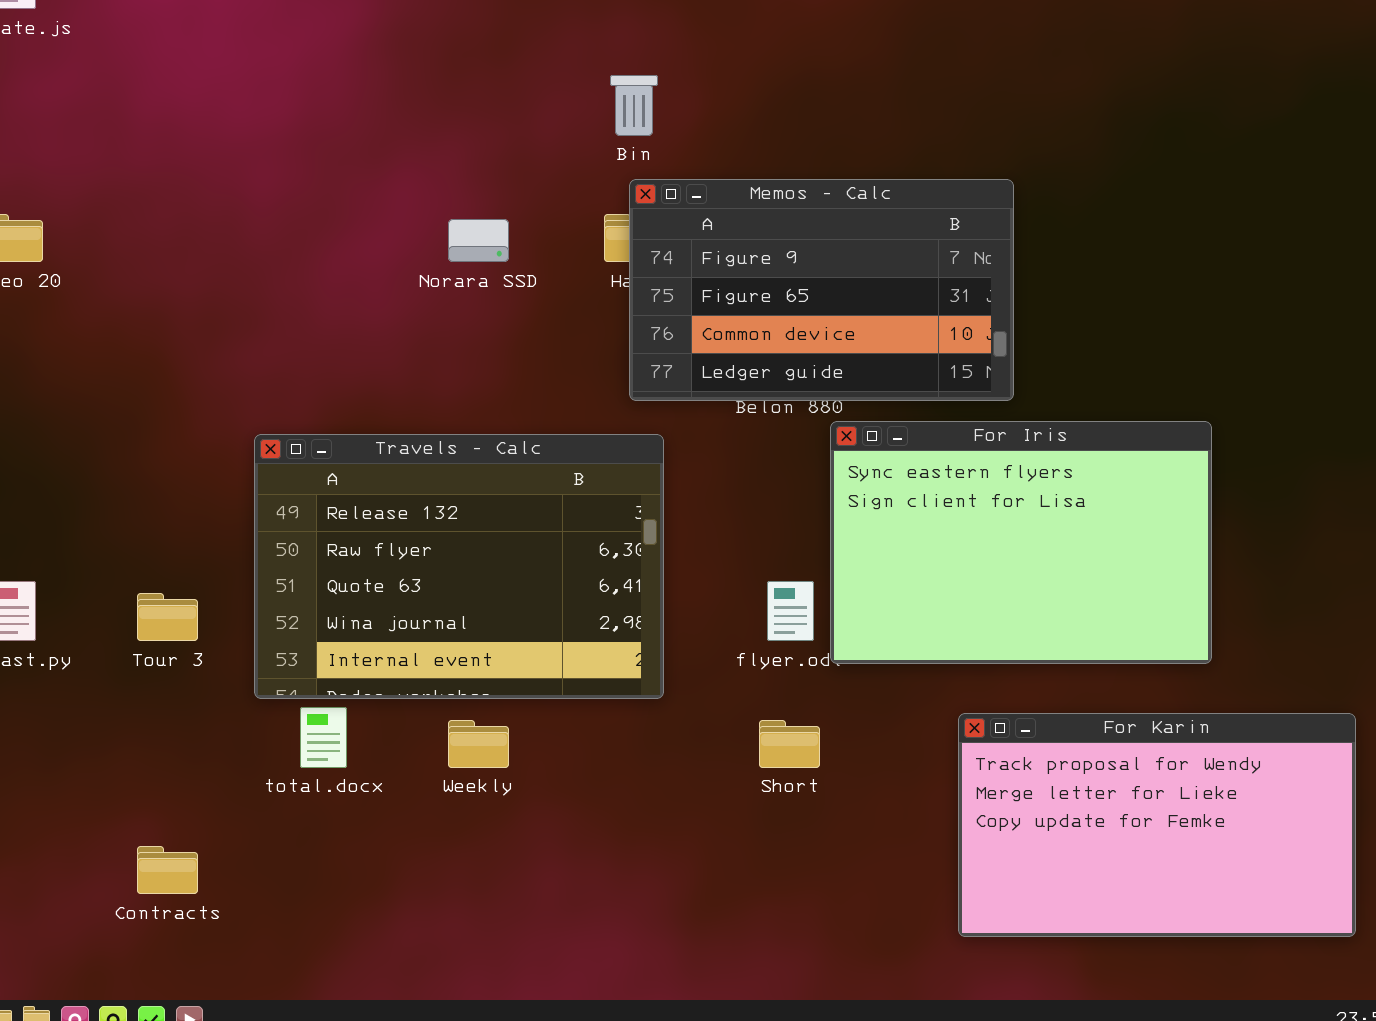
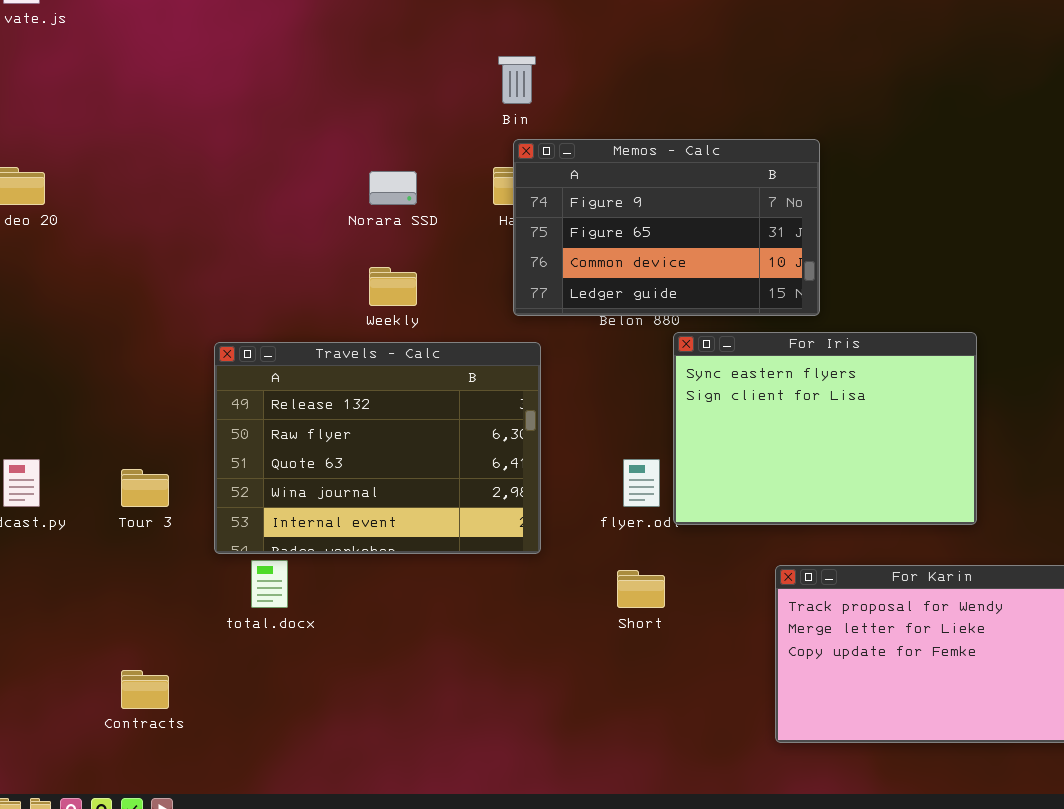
Weekly: [448,720,509,768] -> [369,267,417,306], moved

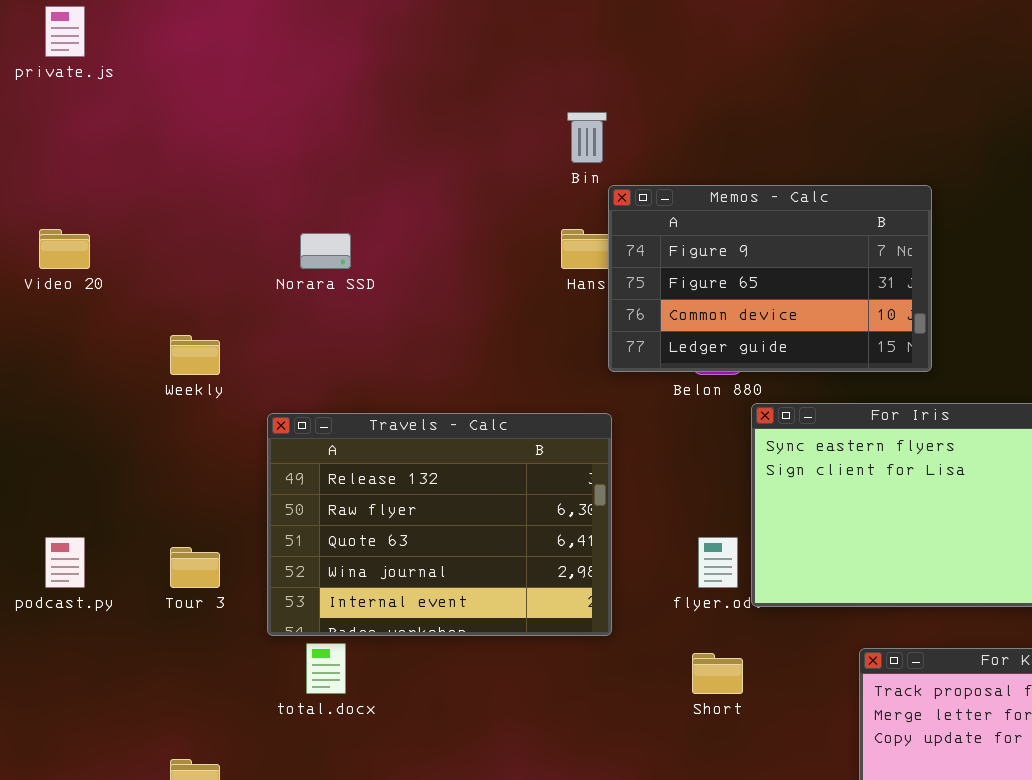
Memos - Calc: [513,139,820,316] -> [608,185,932,372], moved
Norara SSD: [369,171,417,205] -> [300,233,351,269], moved
Weekly: [369,267,417,306] -> [170,335,220,375], moved

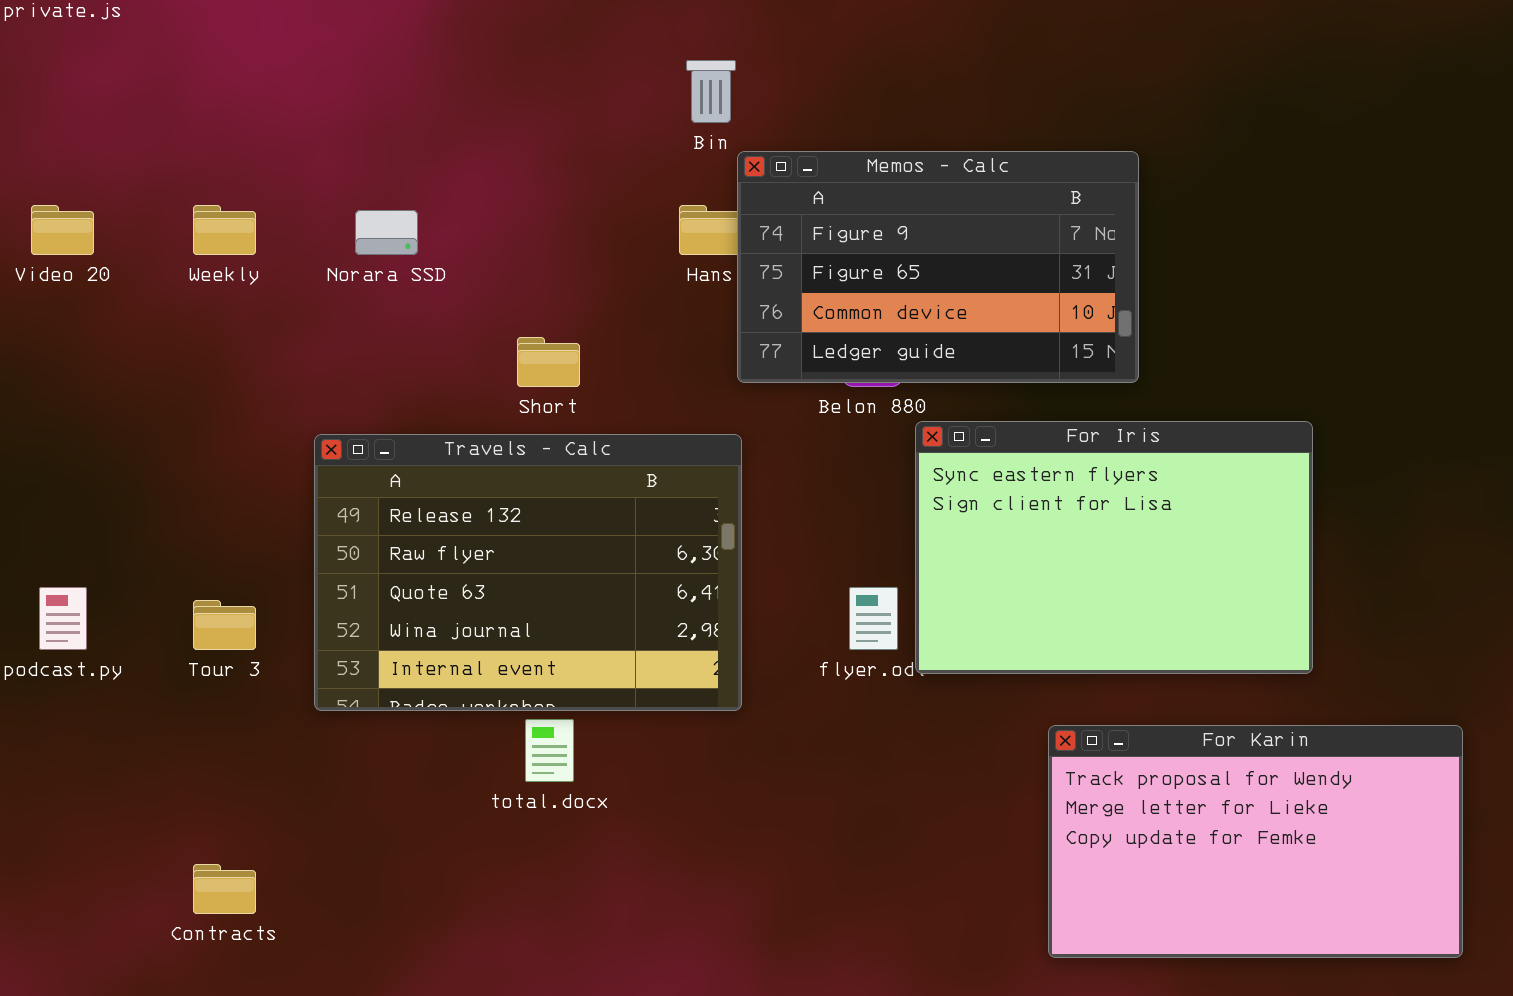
Weekly: [170,335,220,375] -> [193,205,256,255], moved
total.docx: [306,643,346,694] -> [525,719,574,782], moved
Short: [692,653,743,694] -> [517,337,580,387], moved

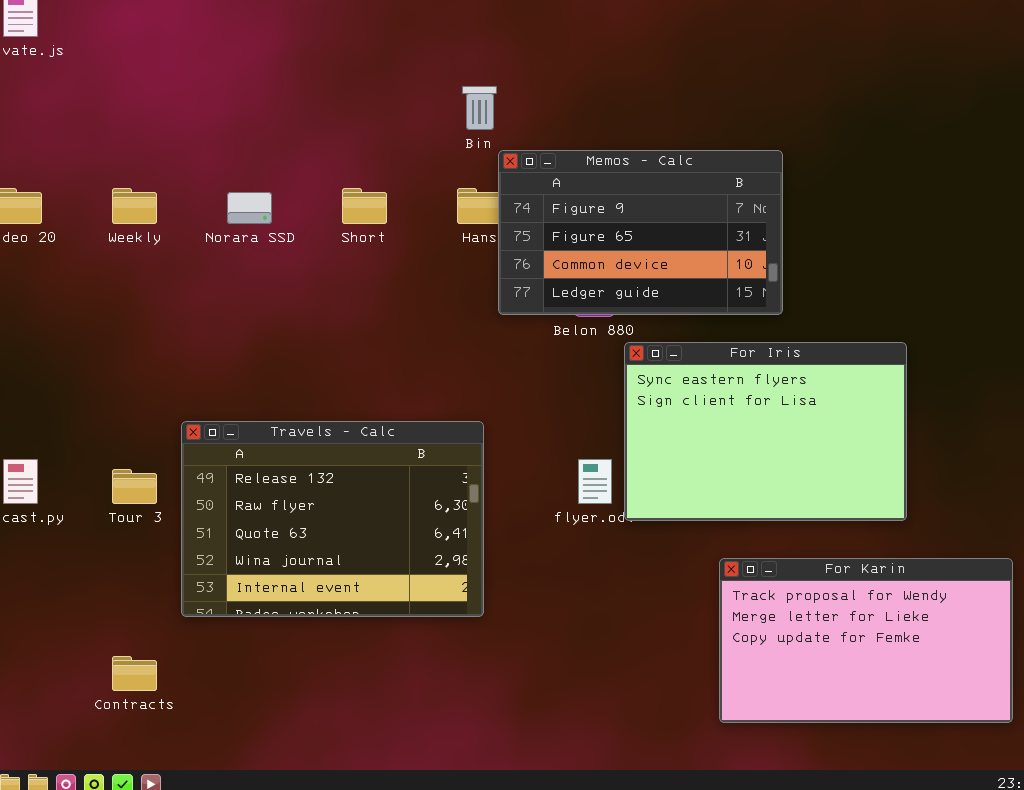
Short: [517,337,580,387] -> [342,188,387,224], moved
Travels - Calc: [314,434,742,711] -> [181,421,484,617], moved

